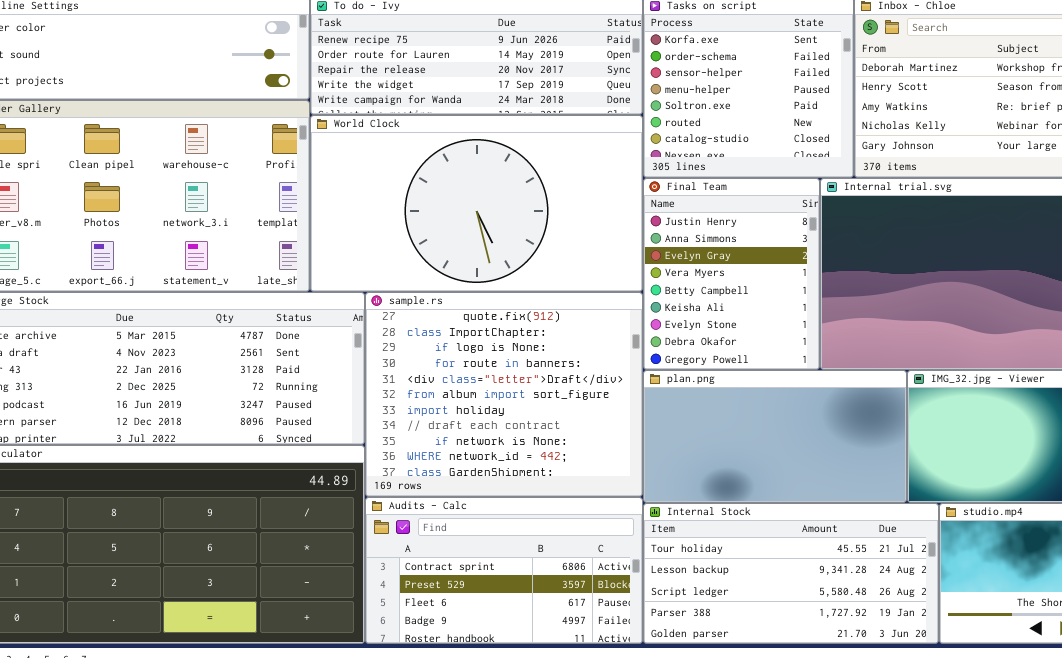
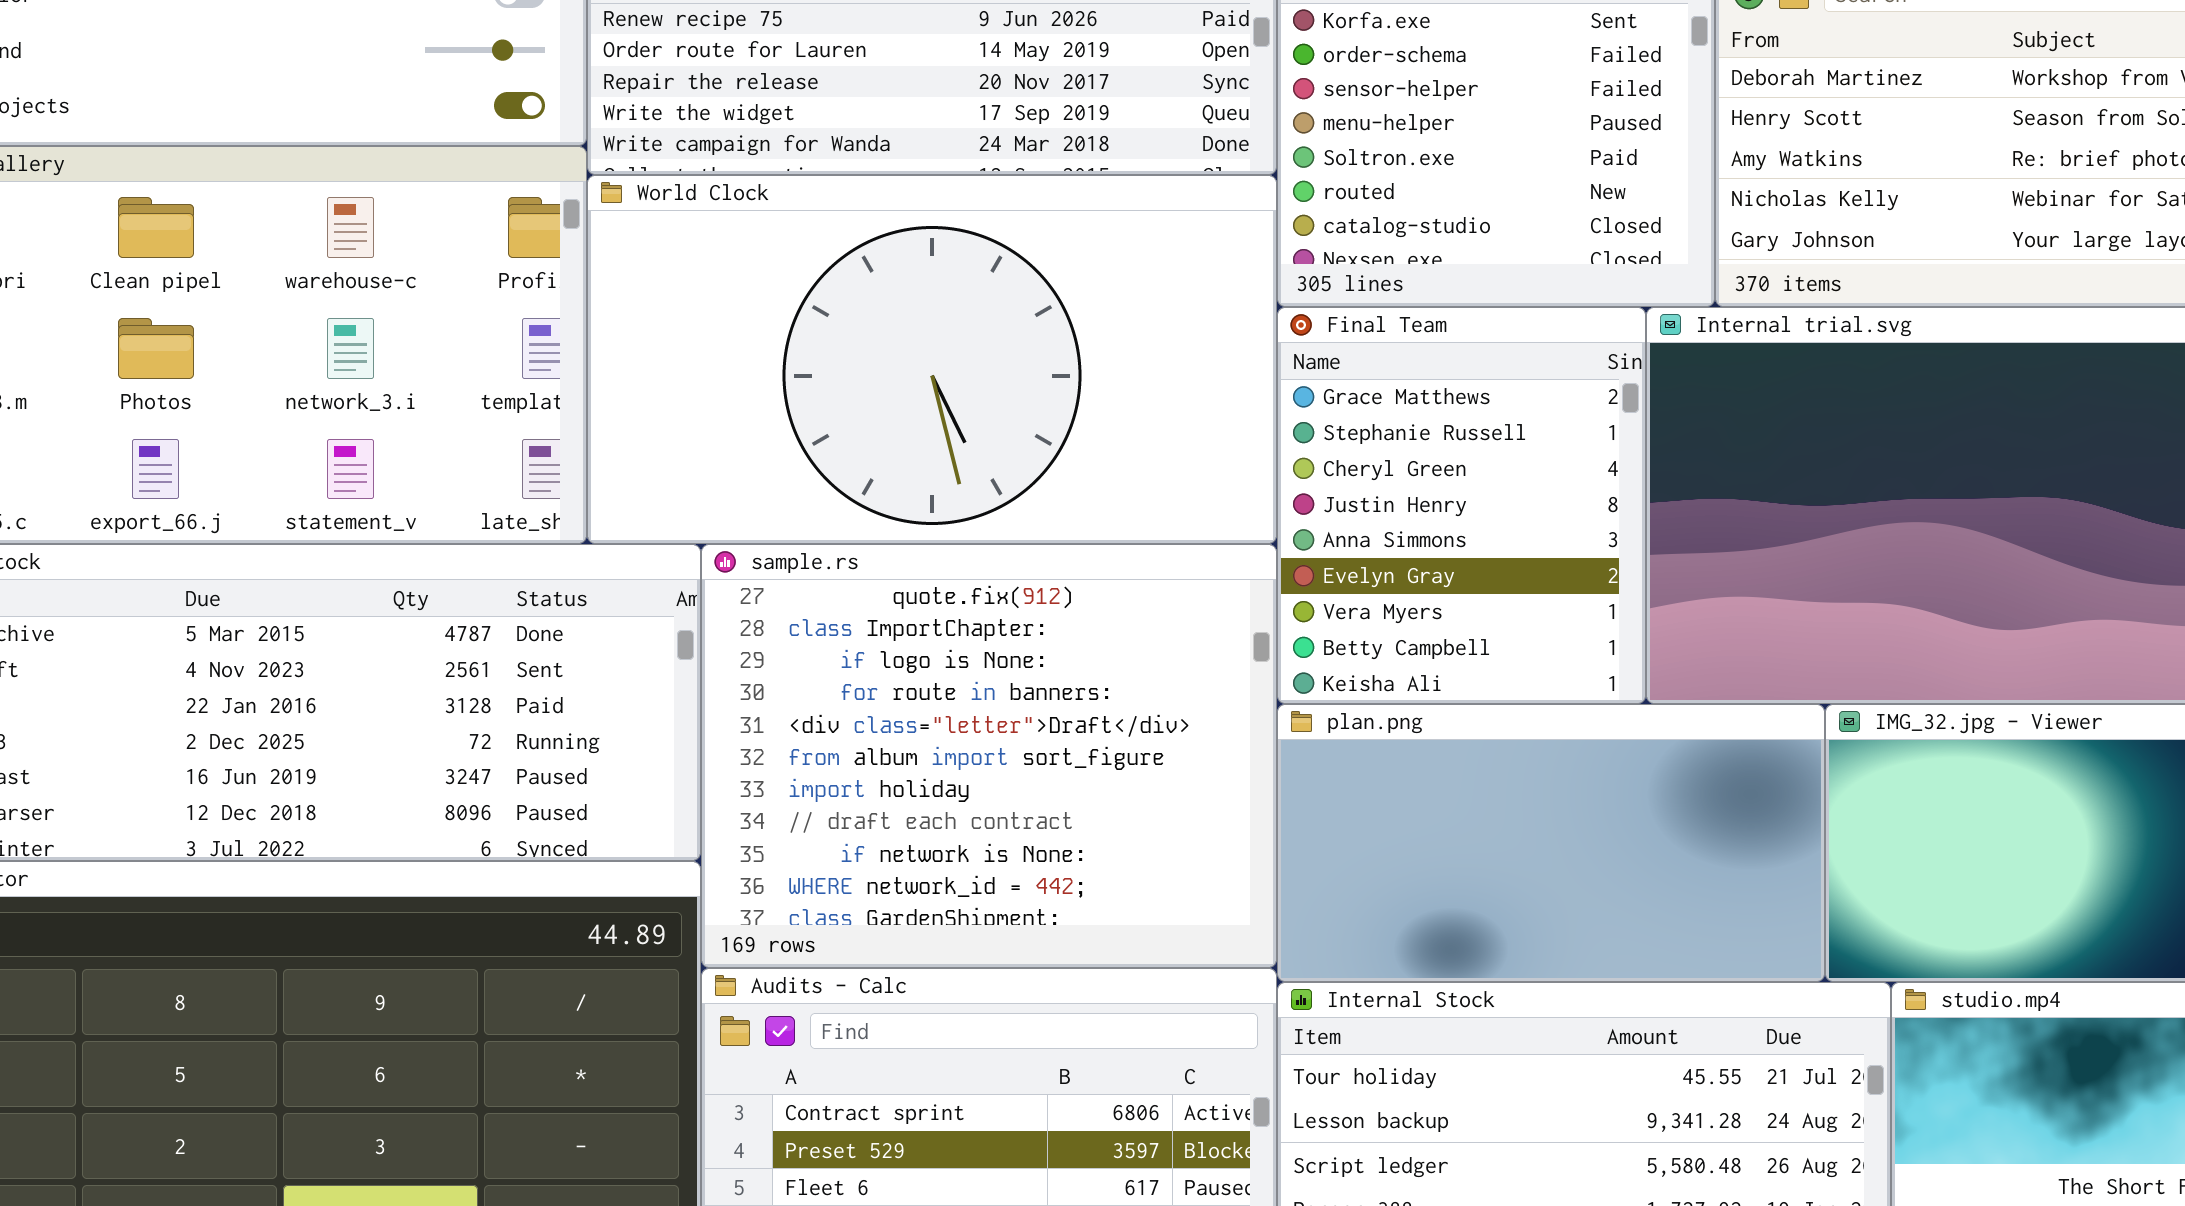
Final Team: [643,178,820,370] -> [1277,307,1646,704], scrolled up 3 rows

